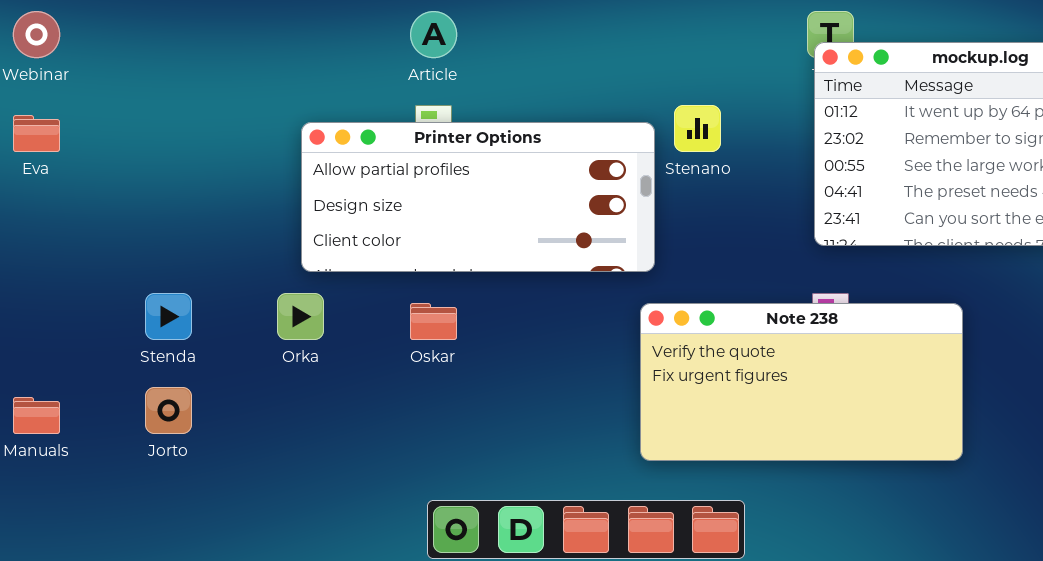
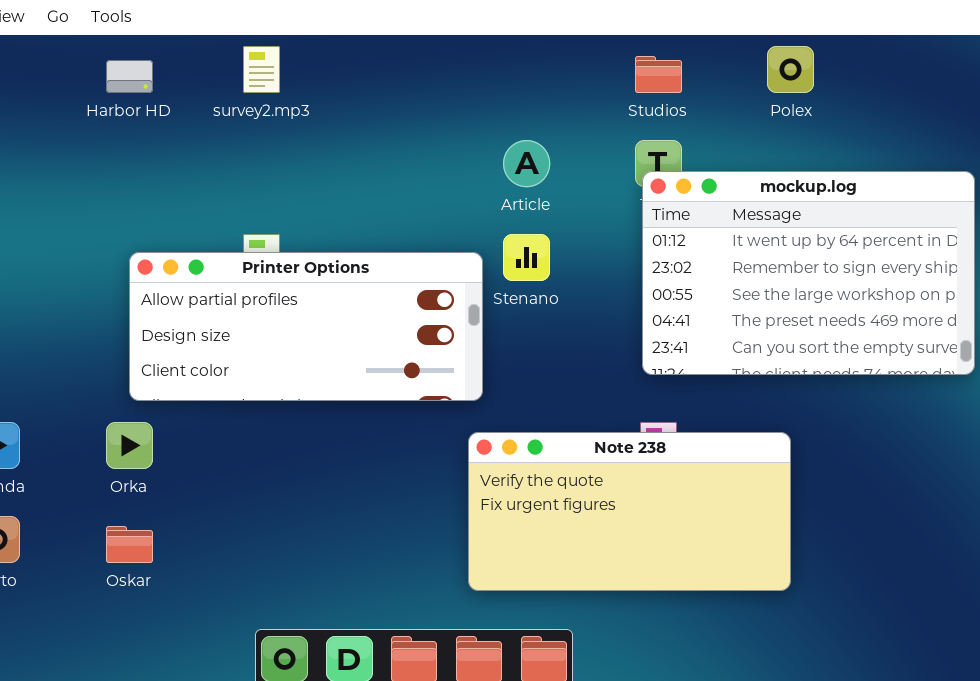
Article: [410,11,457,58] -> [503,140,550,187], moved
Oskar: [410,303,457,340] -> [106,526,153,563], moved

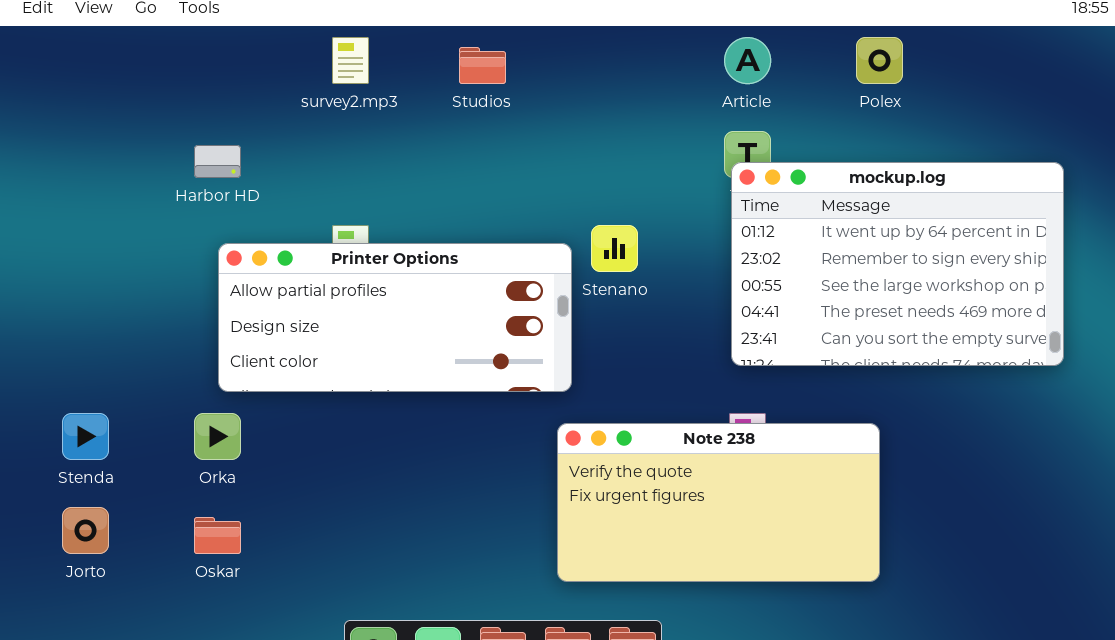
Studios: [635,56,682,93] -> [459,47,506,84], moved
Harbor HD: [106,60,153,93] -> [194,145,241,178], moved
Article: [503,140,550,187] -> [724,37,771,84], moved

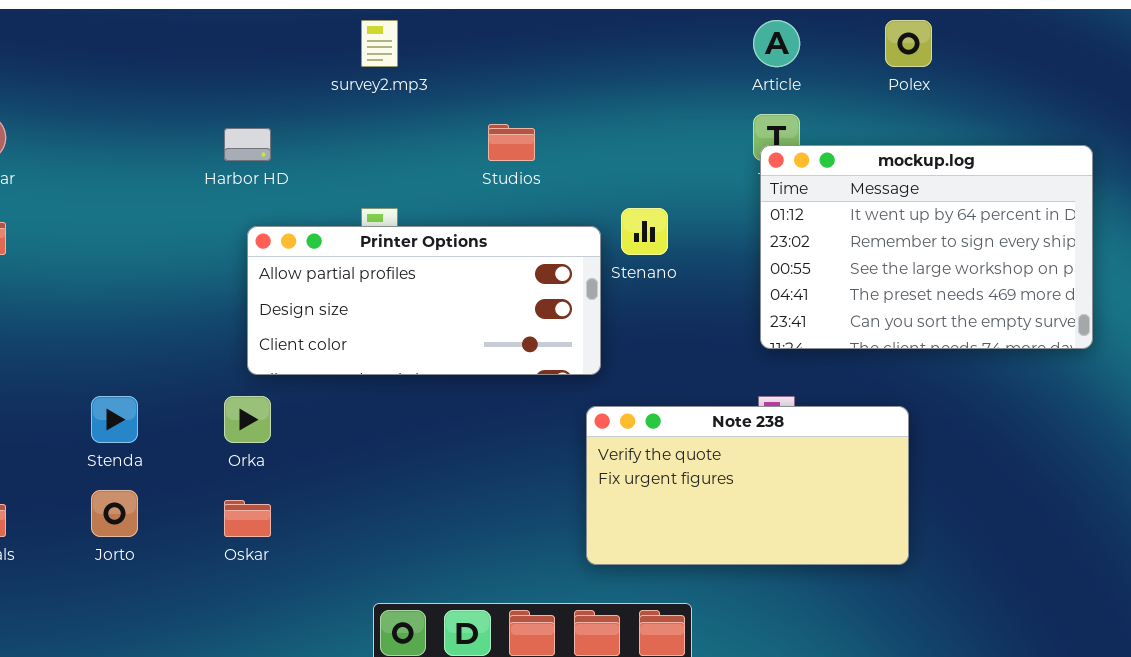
Studios: [459,47,506,84] -> [488,124,535,161], moved

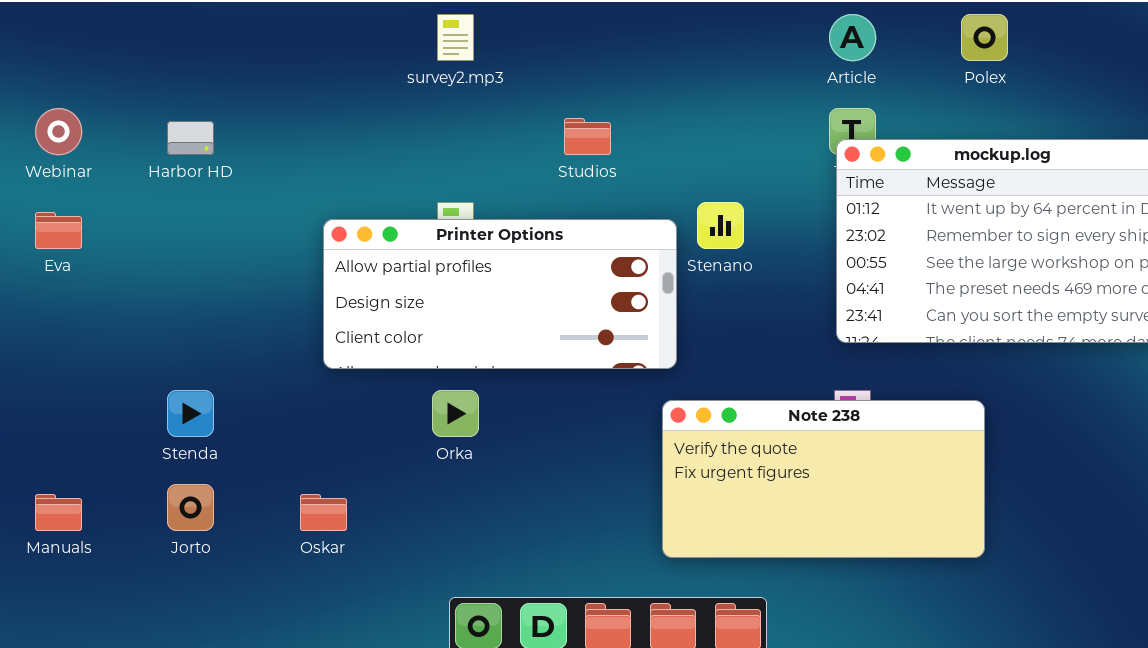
Harbor HD: [224,128,271,161] -> [167,121,214,155], moved
Orka: [224,396,271,443] -> [432,390,479,437], moved

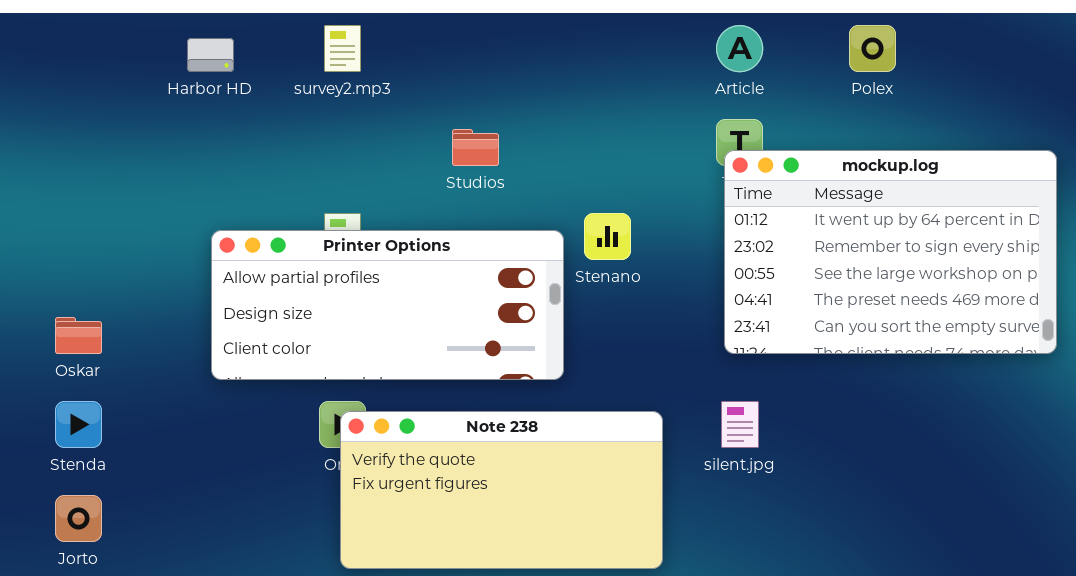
Harbor HD: [167,121,214,155] -> [187,38,234,72], moved
Note 238: [662,400,985,558] -> [340,411,663,569], moved
Oskar: [300,494,347,531] -> [55,317,102,354], moved

